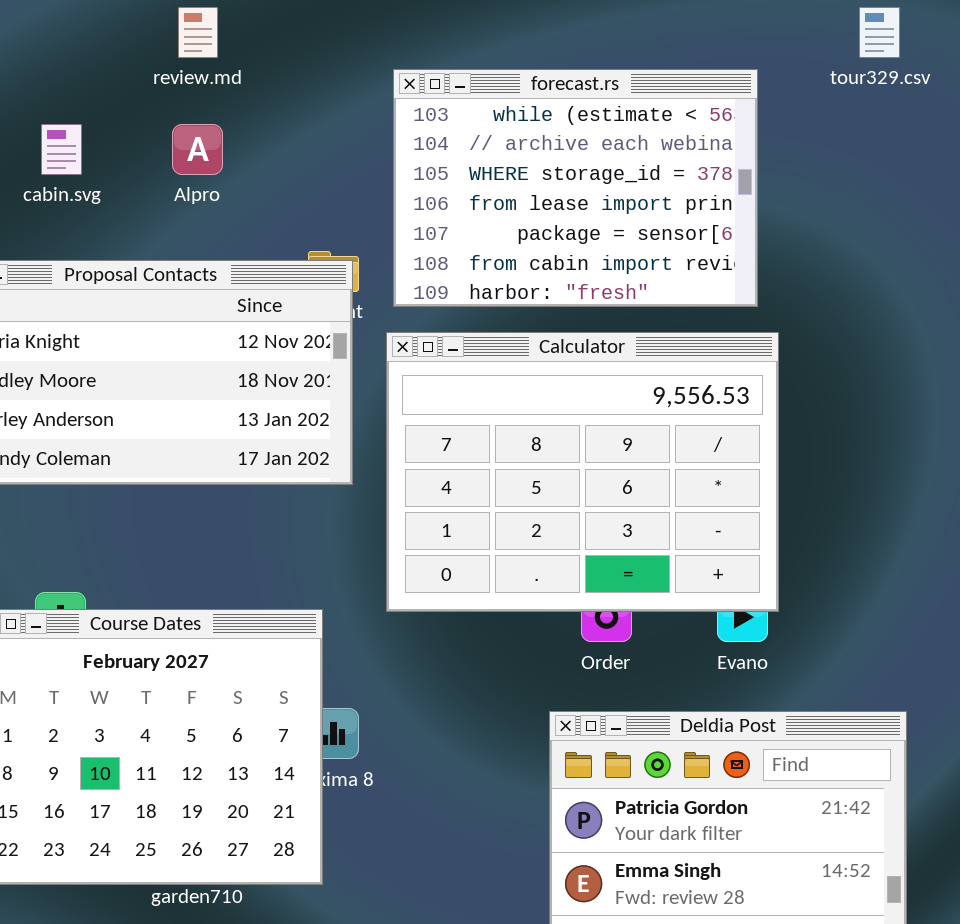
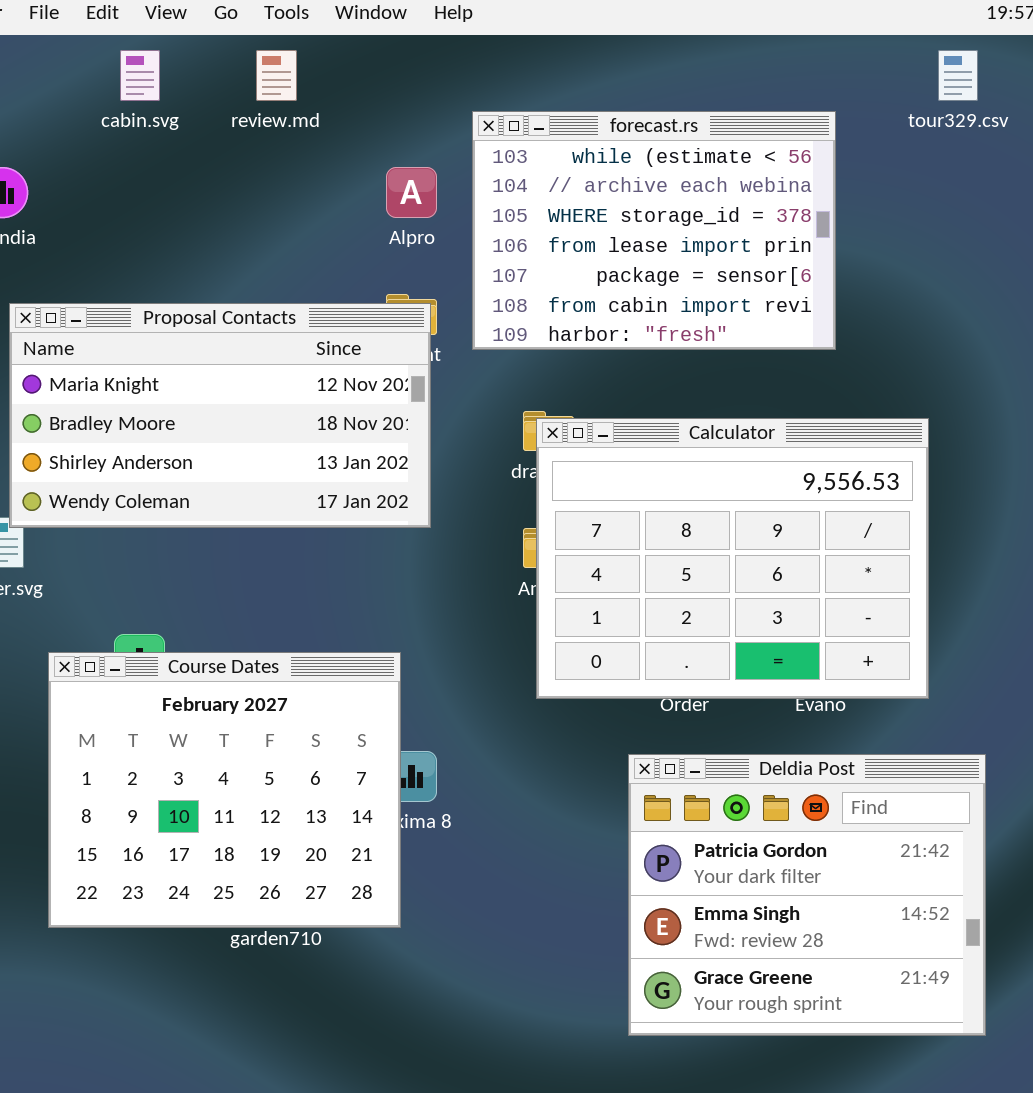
cabin.svg: [41,124,82,175] -> [120,50,160,101], moved
Alpro: [172,124,223,175] -> [386,167,437,218], moved
Calculator: [386,332,779,612] -> [536,418,929,699], moved

